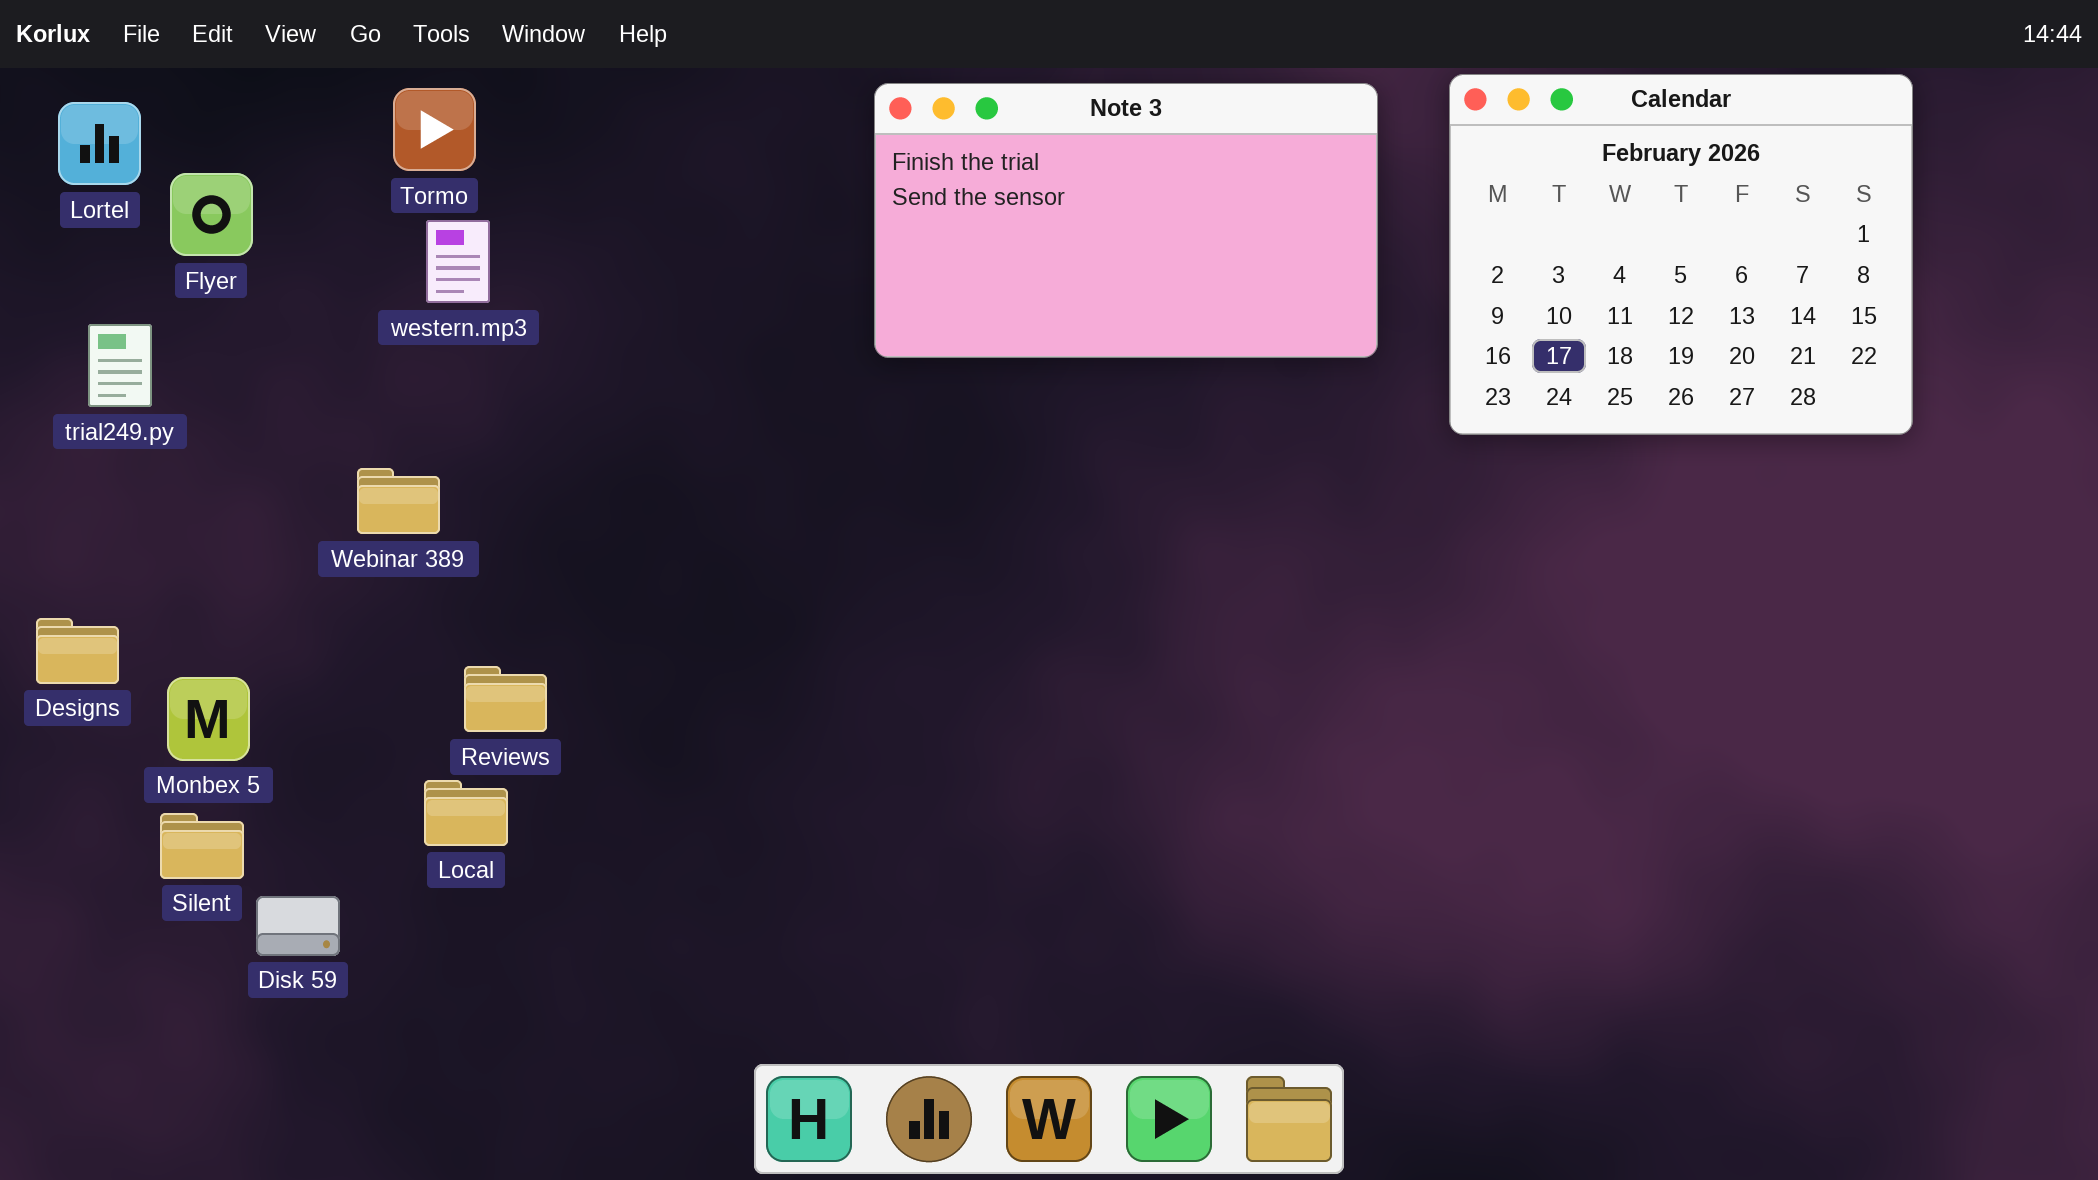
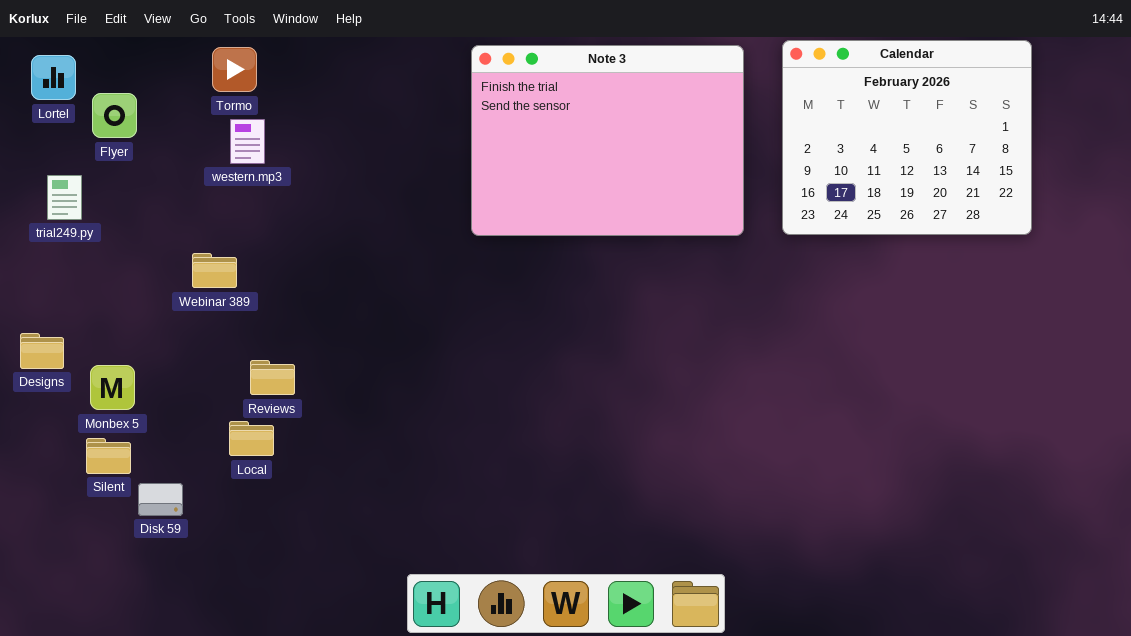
Note 3: [874,83,1378,358] -> [471,45,744,236], resized

